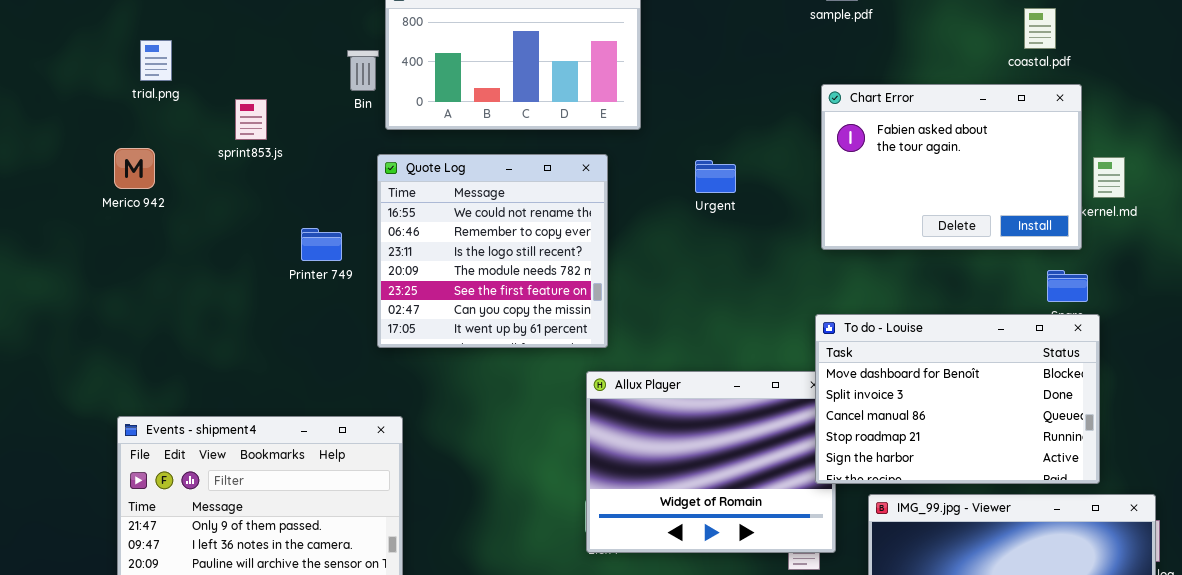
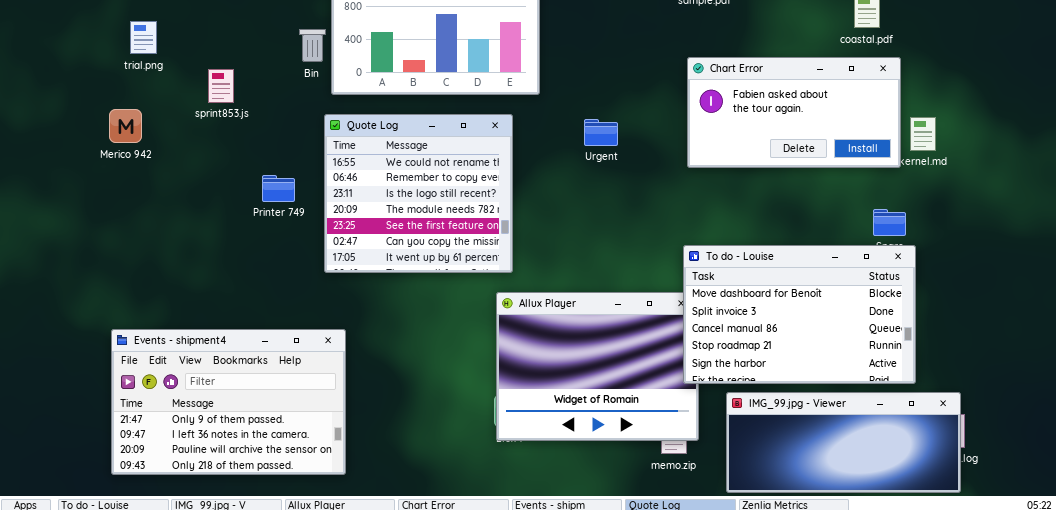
Chart Error: [821,84,1082,250] -> [687,57,901,168], resized

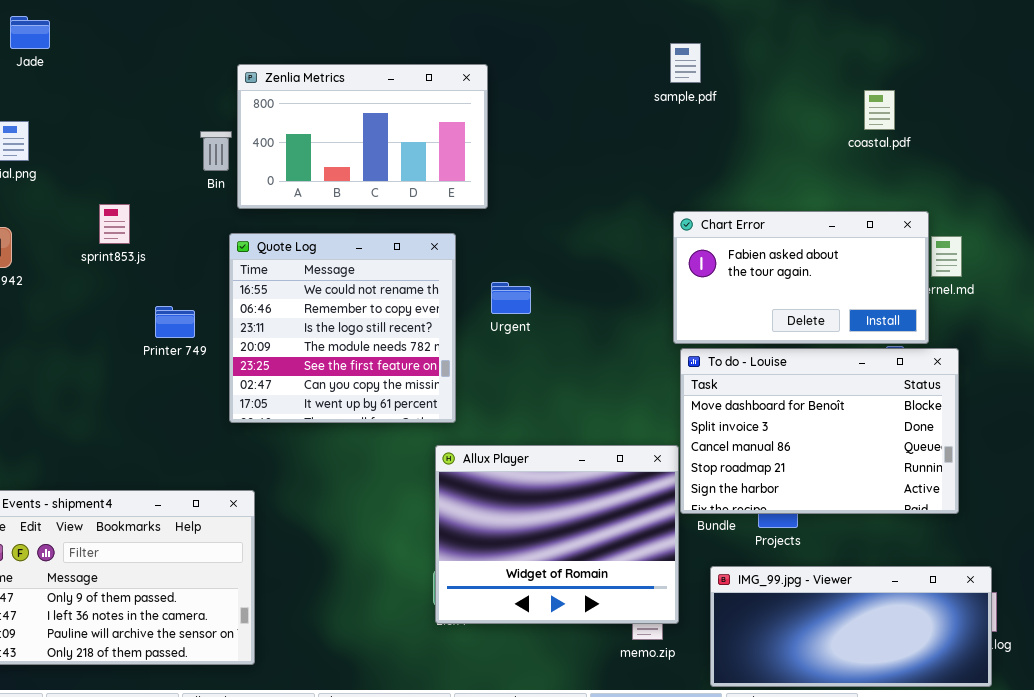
Chart Error: [687,57,901,168] -> [673,211,929,344], moved
sprint853.js: [208,69,234,103] -> [99,204,130,244], moved
Urgent: [584,119,618,146] -> [491,282,531,314], moved
To do - Louise: [683,245,916,384] -> [680,348,959,514], moved

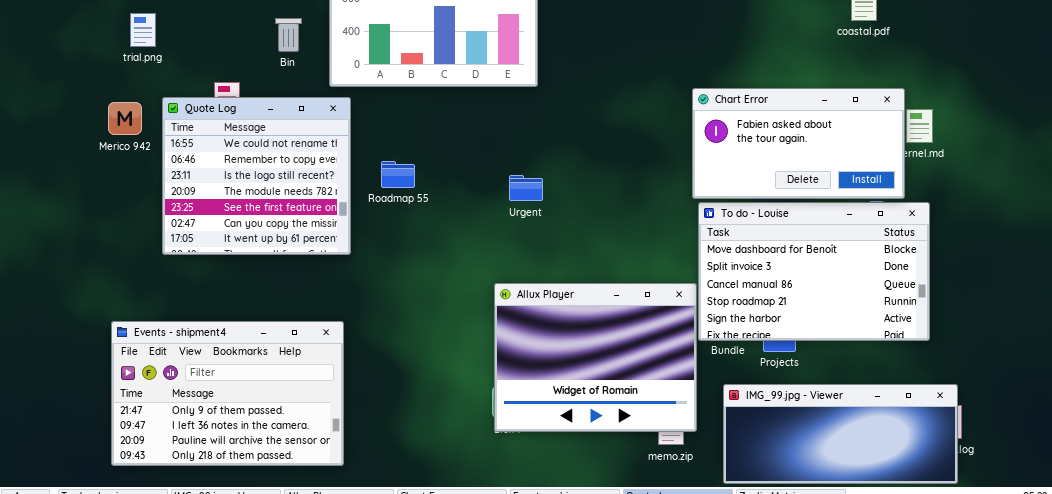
Bin: [200,131,232,171] -> [275,18,302,52], moved
Quote Log: [229,233,456,423] -> [162,97,351,255], moved
Urgent: [491,282,531,314] -> [509,175,543,201], moved

